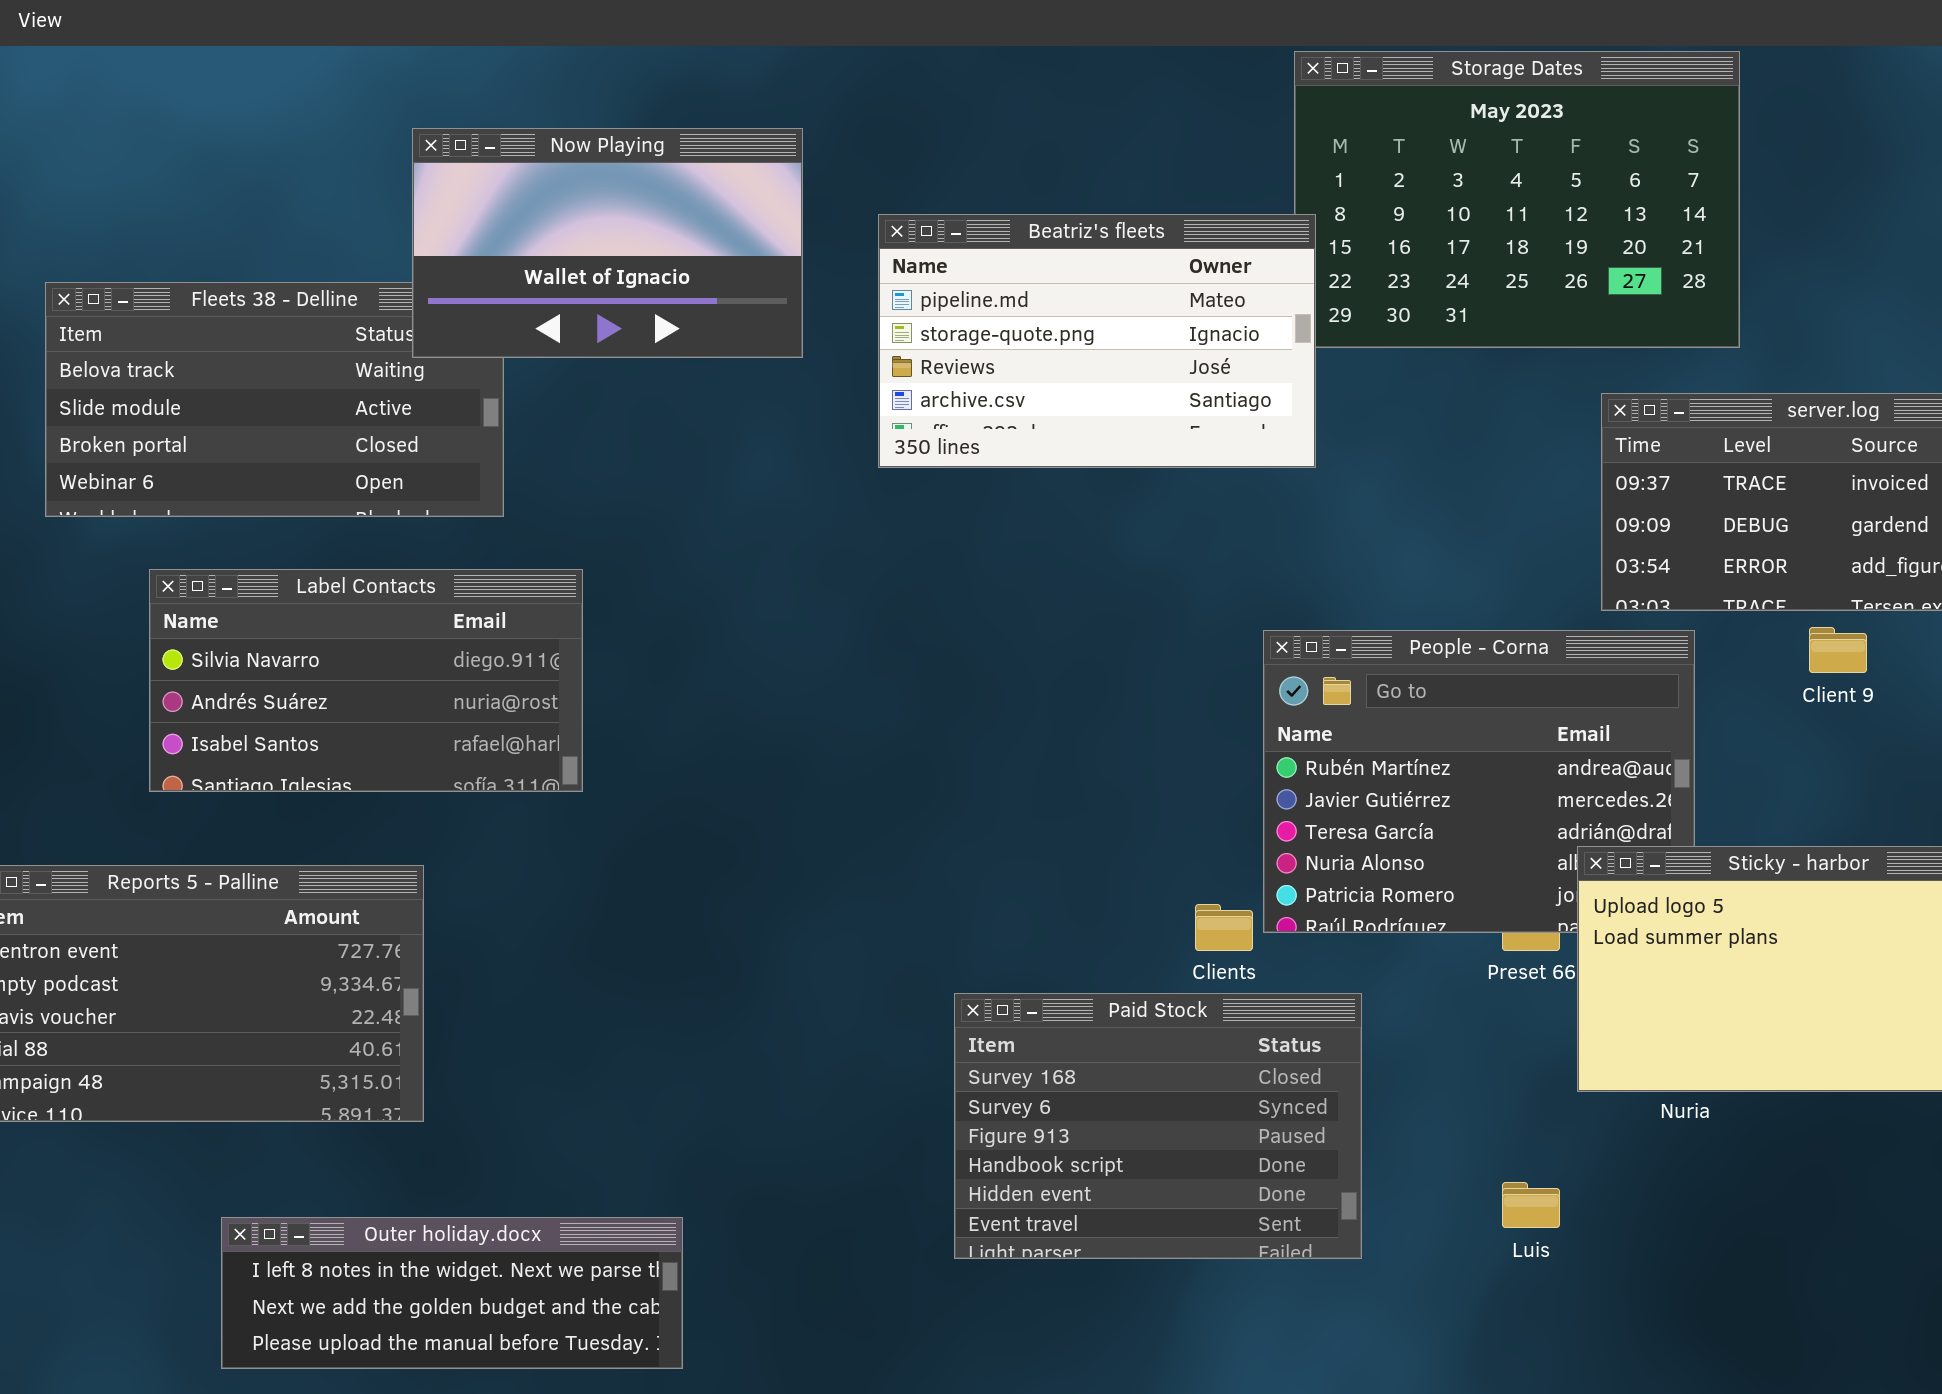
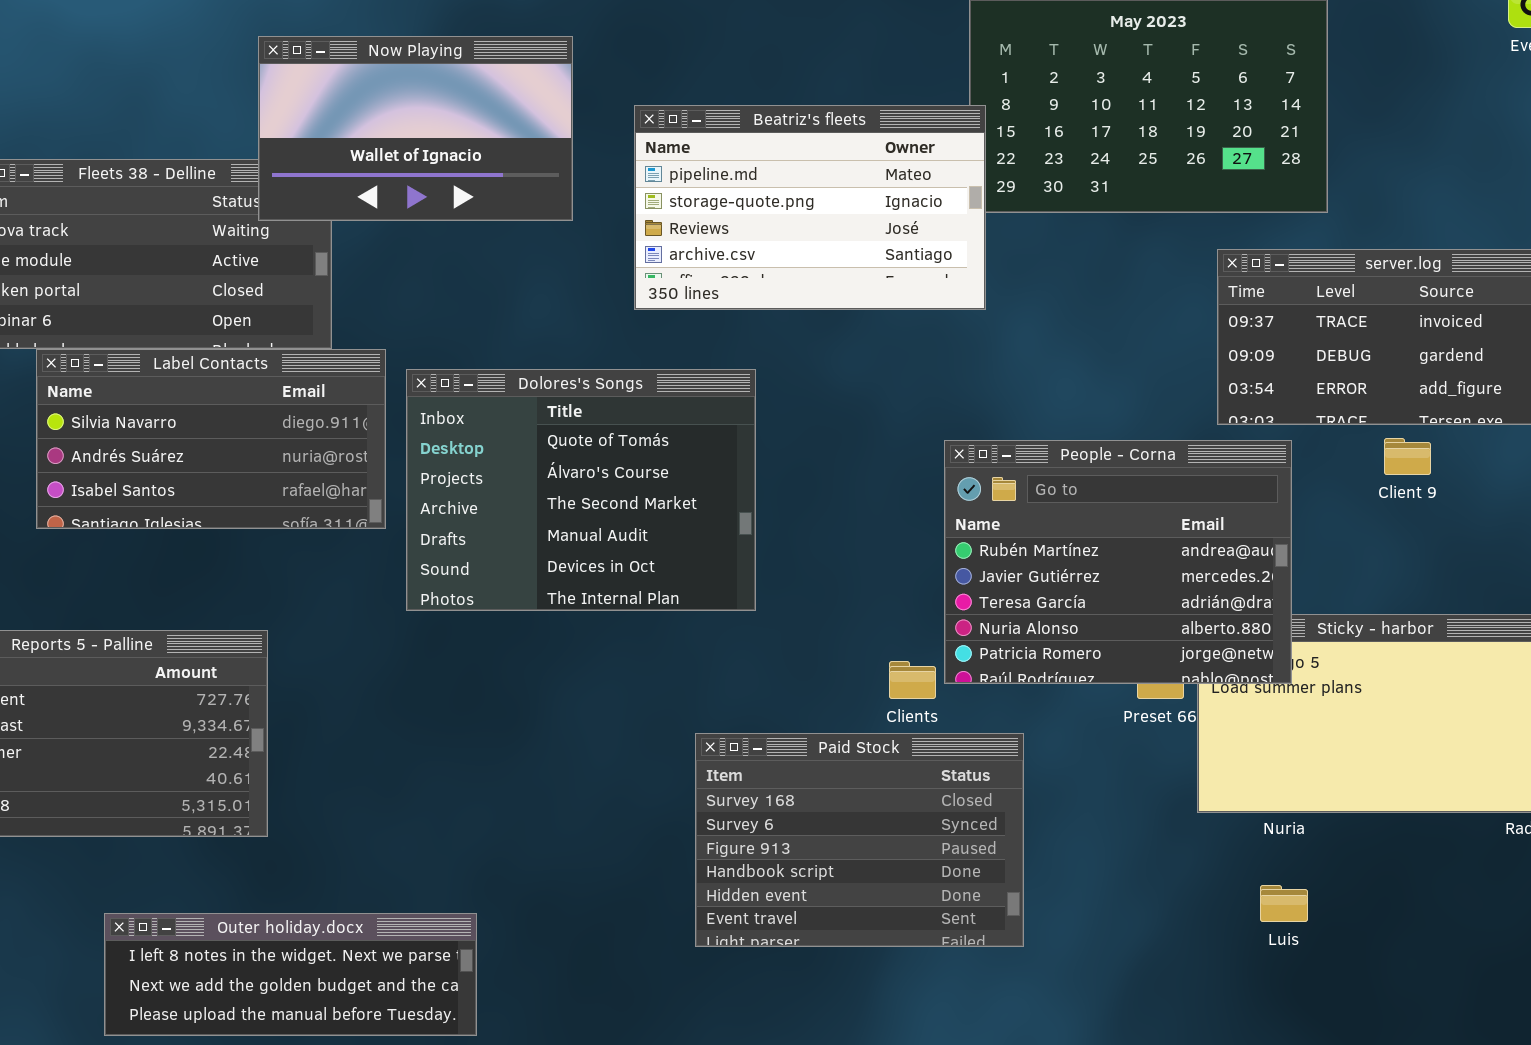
Dolores's Songs: none -> [406,369,756,611], opened
Label Contacts: [149,569,583,792] -> [36,349,386,529], moved
People - Corna: [1263,630,1695,933] -> [944,440,1292,684], raised
Luis: [1502,1182,1560,1228] -> [1260,885,1308,922], moved

